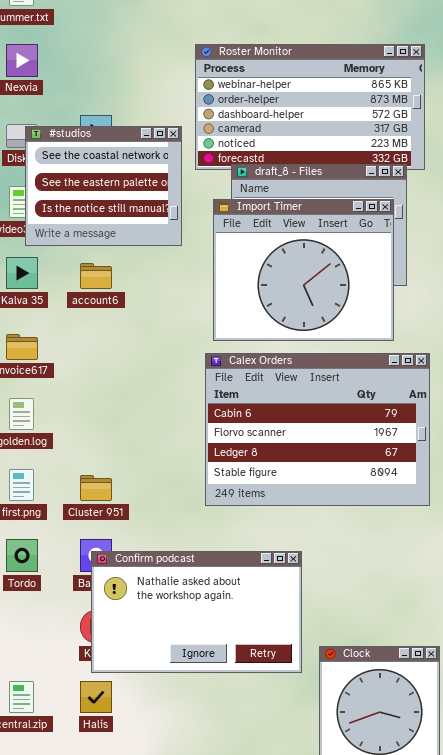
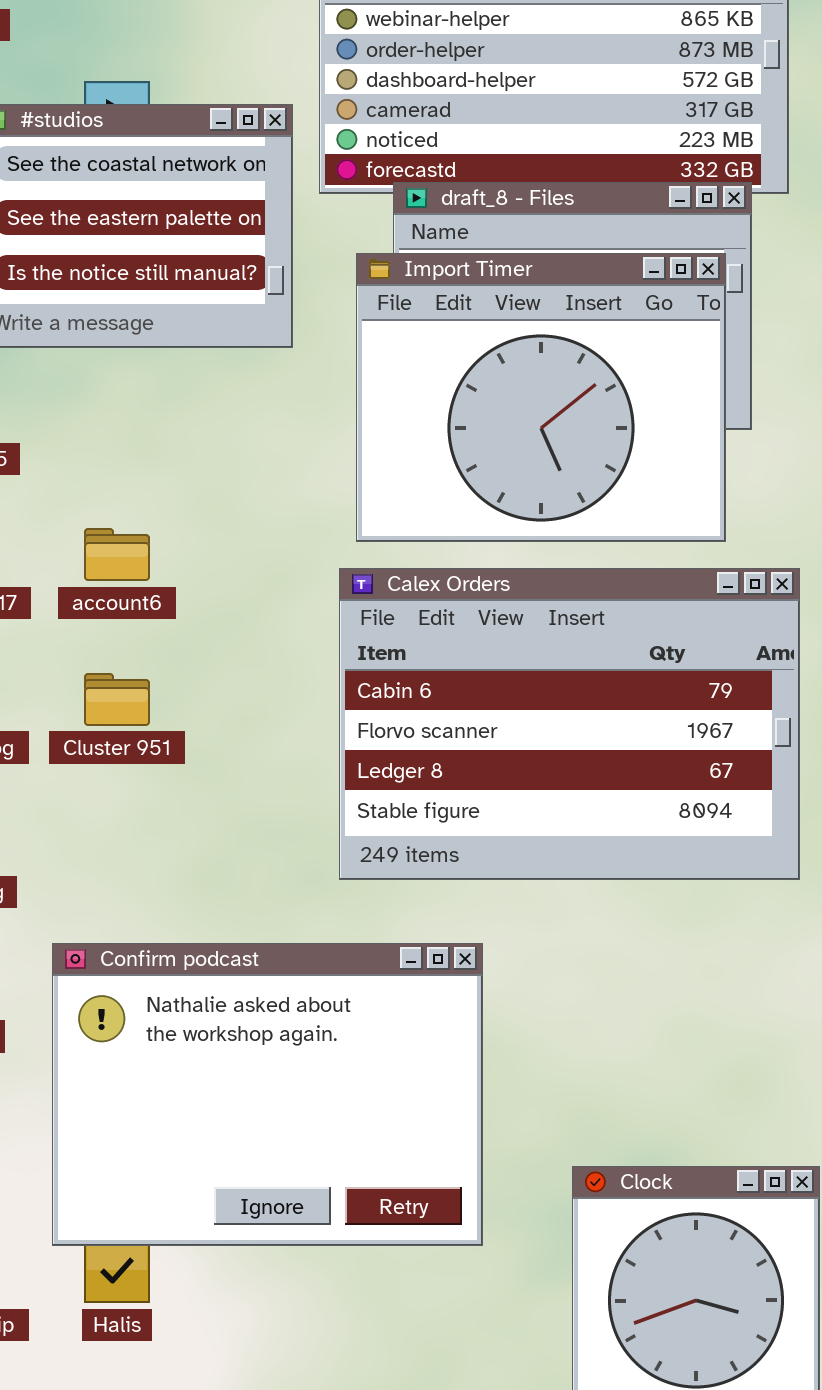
account6: [80,263,112,289] -> [84,528,150,581], moved
Cluster 951: [80,475,112,501] -> [84,673,150,726], moved
Confirm podcast: [91,551,302,673] -> [52,943,483,1246], moved, resized

